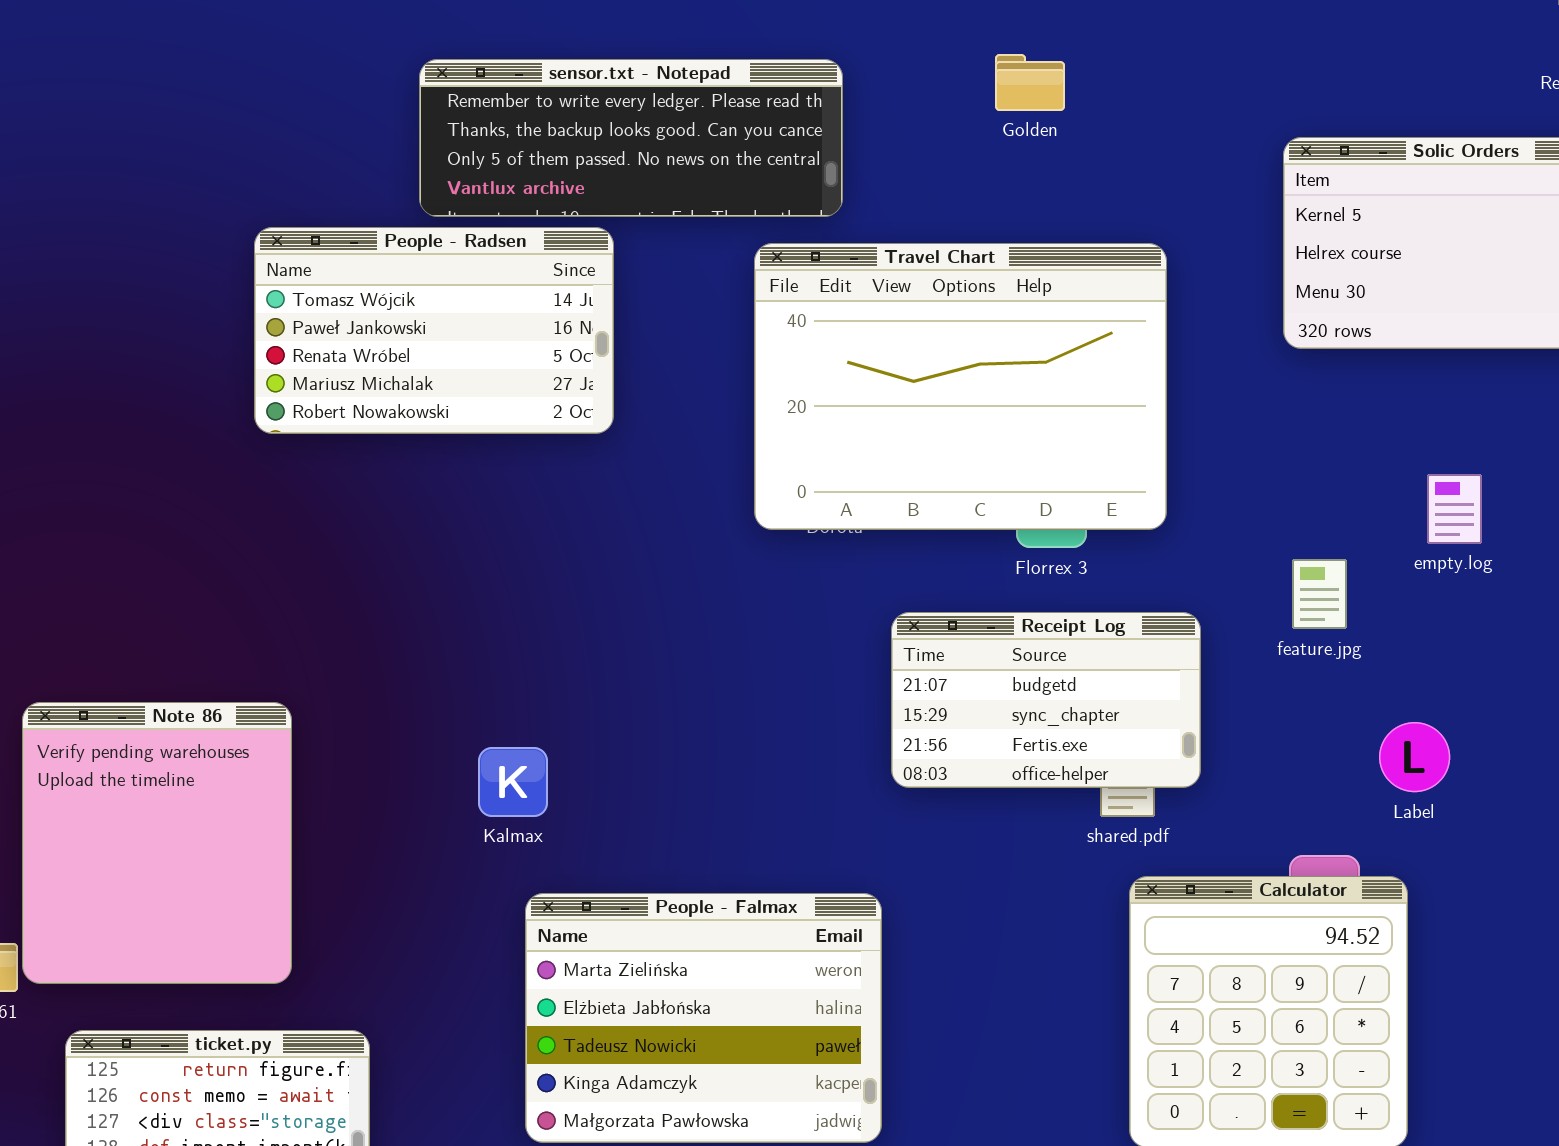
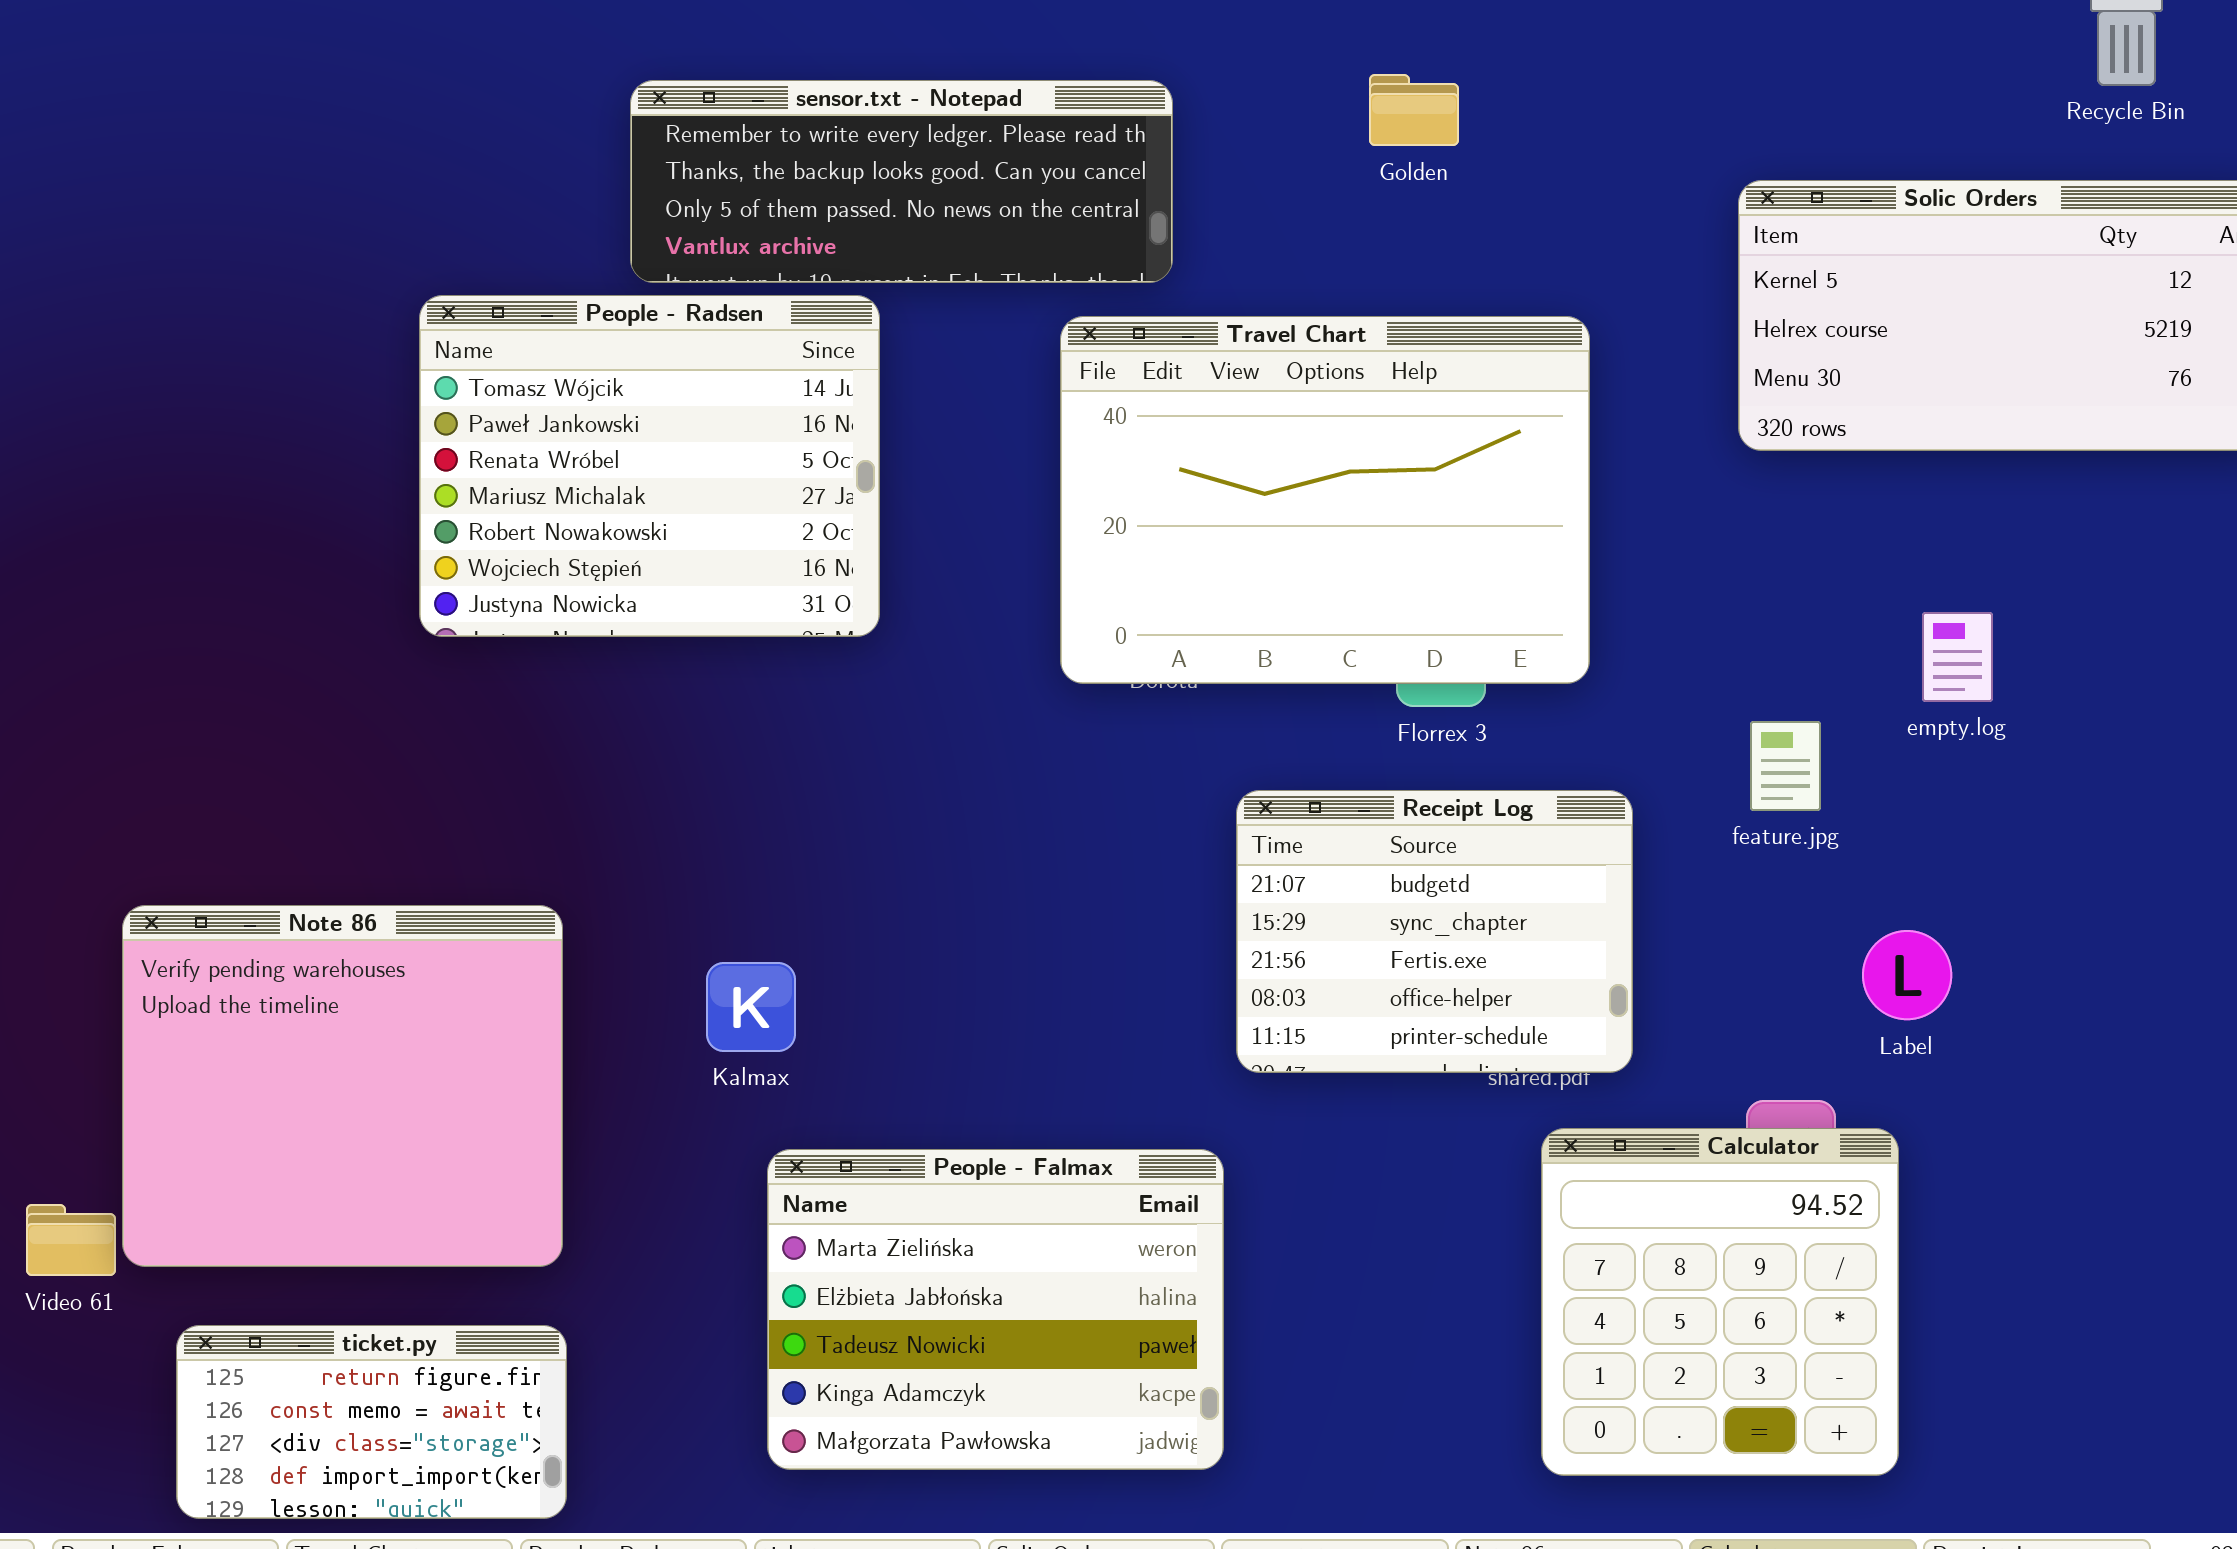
People - Radsen: [254,227,614,434] -> [419,295,880,637], resized
Receipt Log: [891,612,1201,788] -> [1236,790,1633,1073], resized
Note 86: [22,702,292,984] -> [122,905,563,1267], resized

